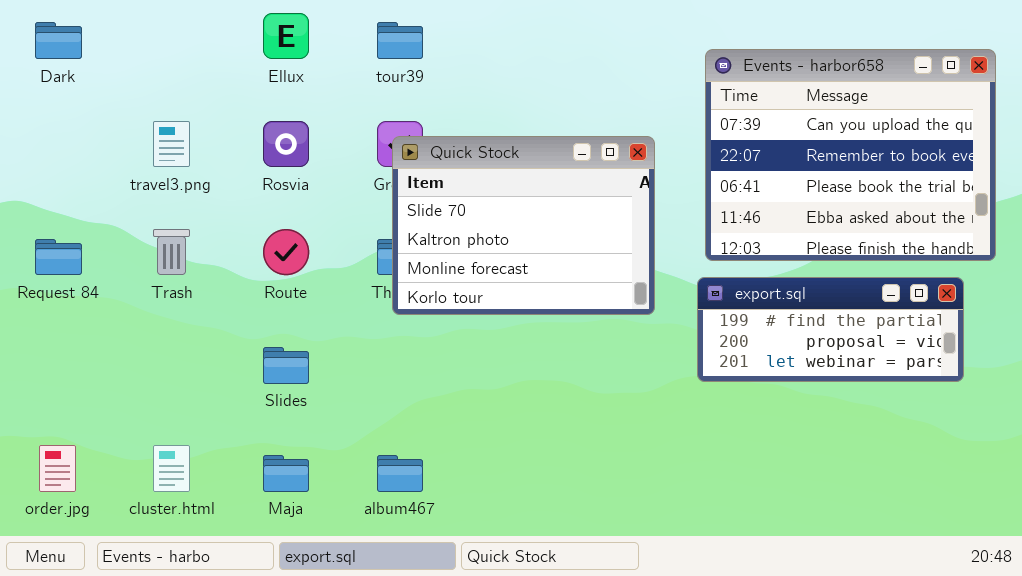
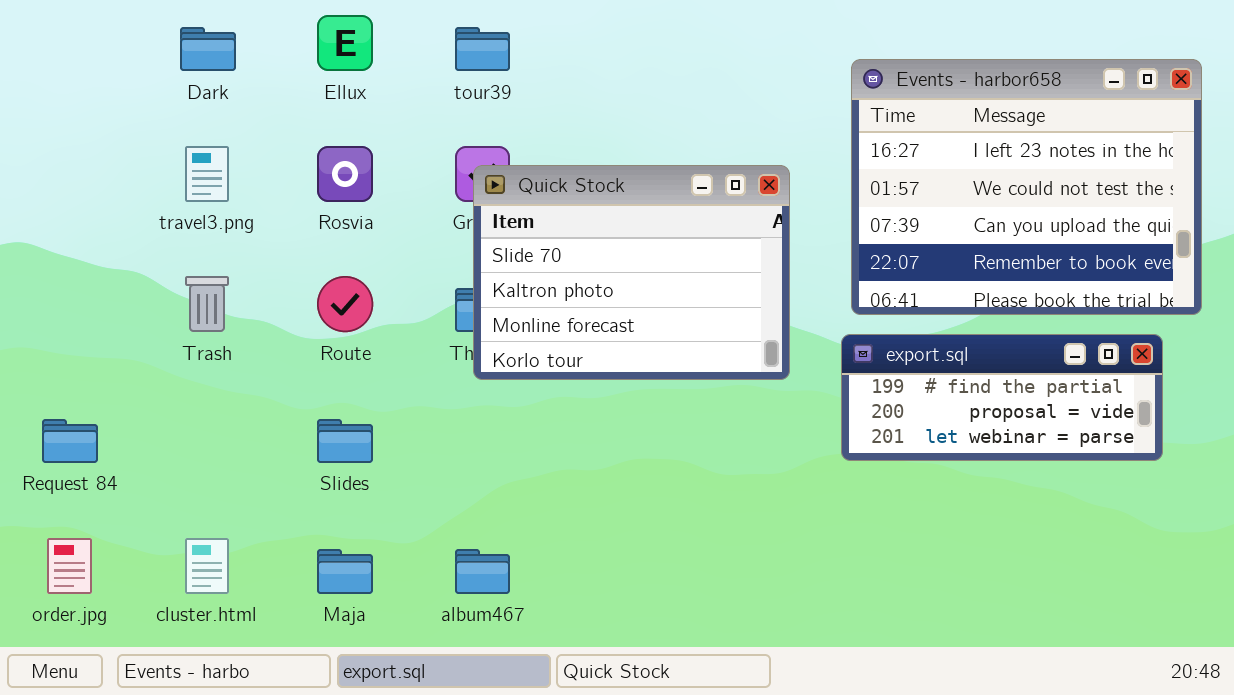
Dark: [35,22,82,59] -> [180,27,236,71], moved
Events - harbor658: [705,49,996,261] -> [851,59,1202,315], scrolled up 2 rows
Request 84: [35,239,82,275] -> [42,419,98,463], moved

